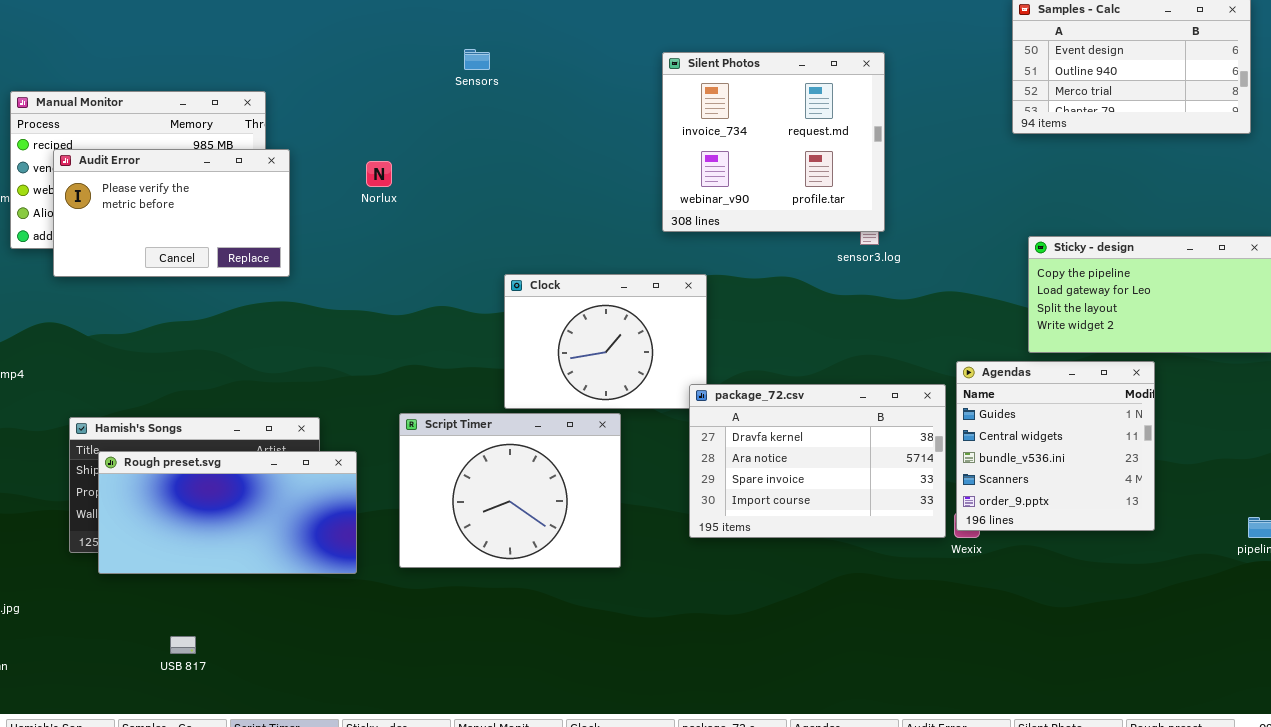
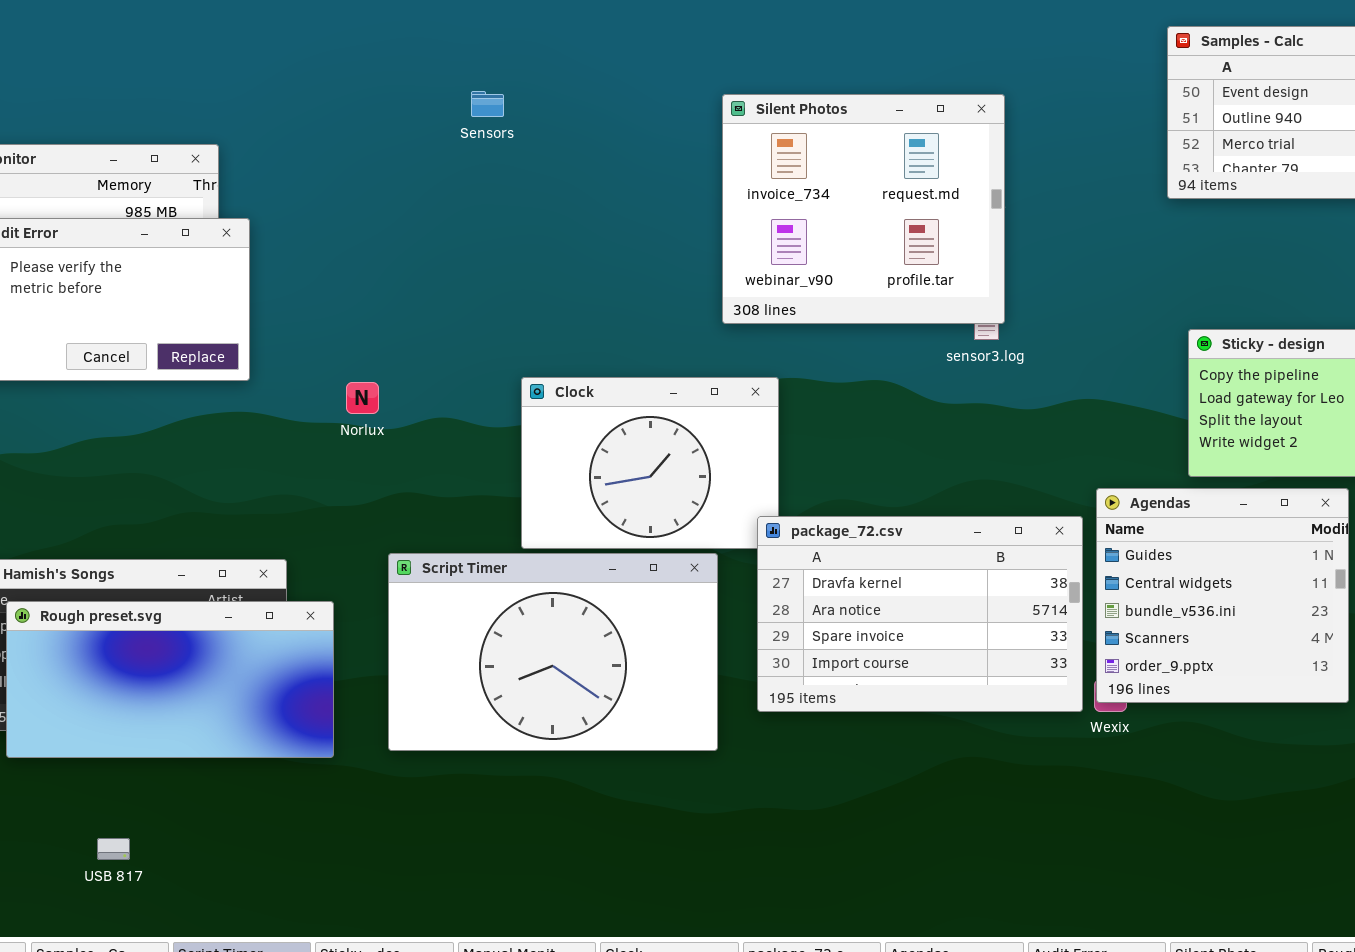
Norlux: [366,161,392,187] -> [346,382,379,414], moved
Script Timer: [399,413,621,568] -> [388,553,718,751], resized

